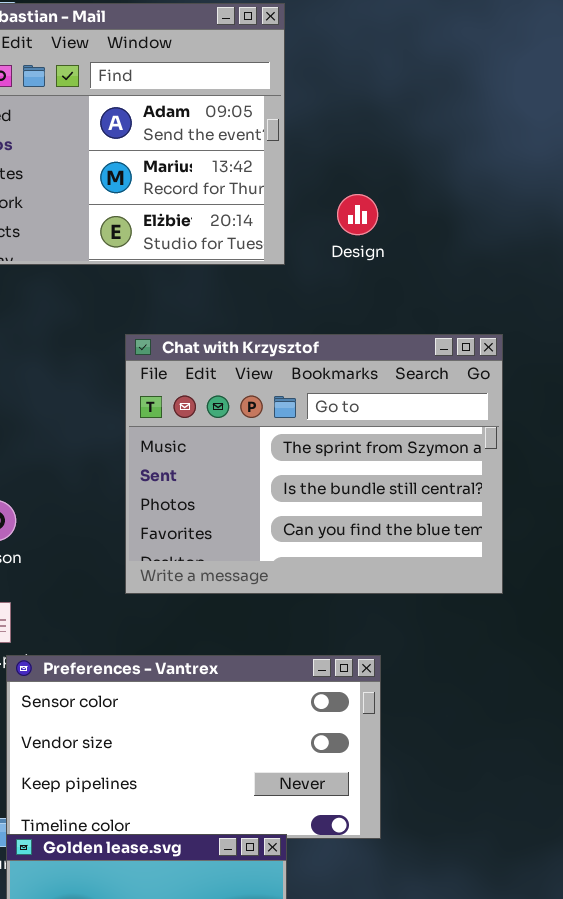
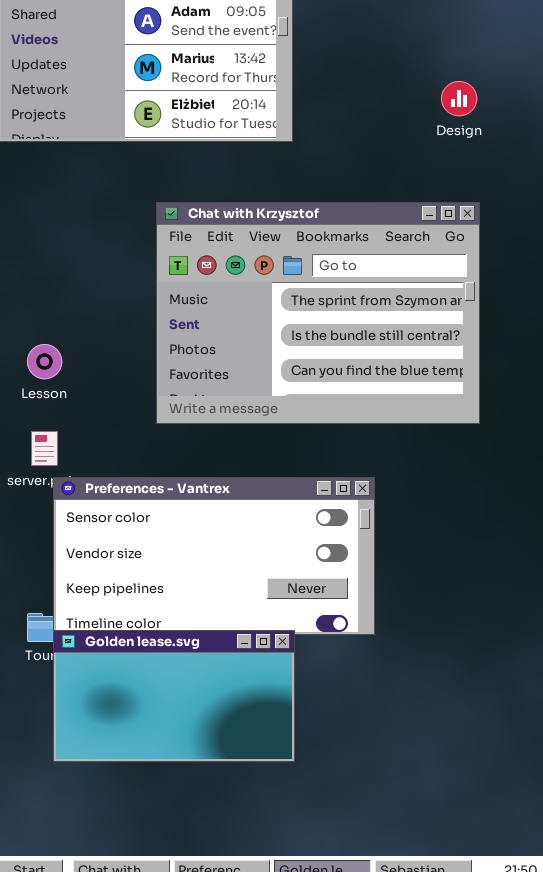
Design: [337,194,378,235] -> [441,81,477,116], moved

